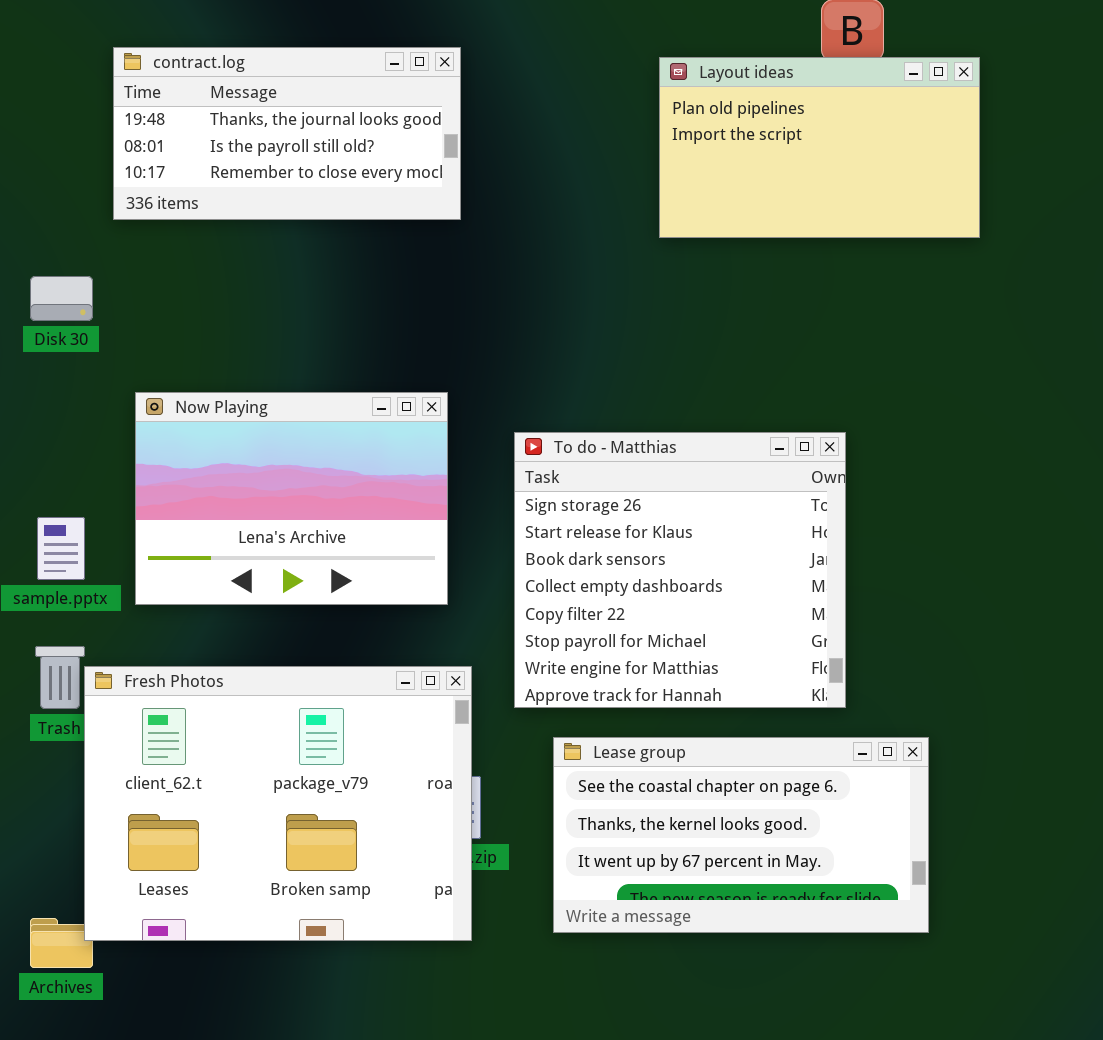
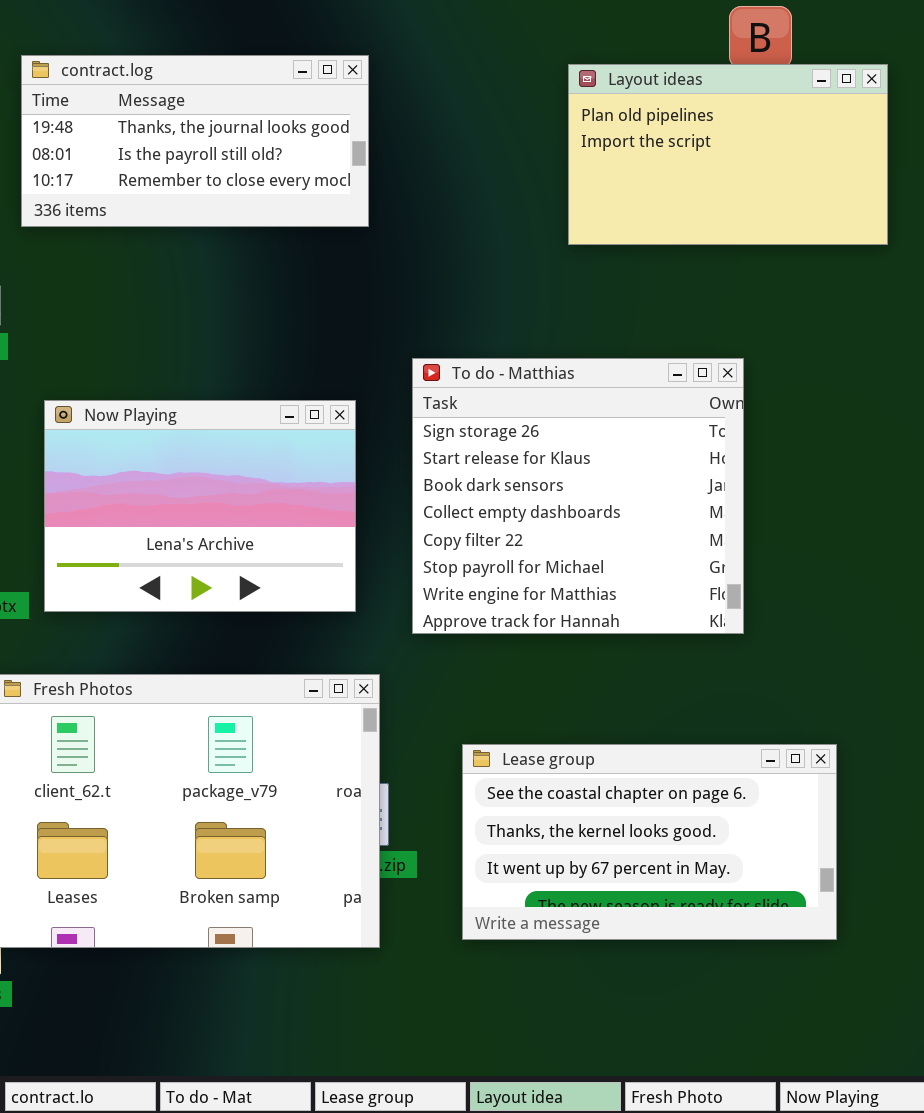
To do - Matthias: [514,432,846,708] -> [412,358,744,634], moved

